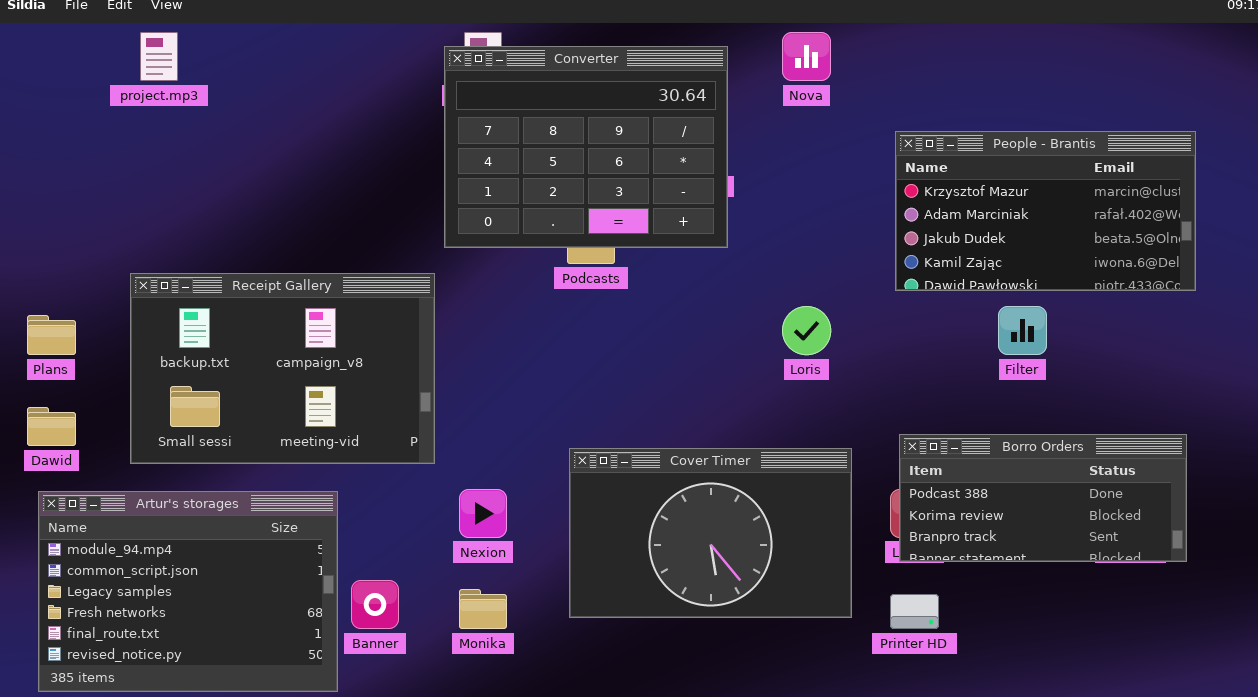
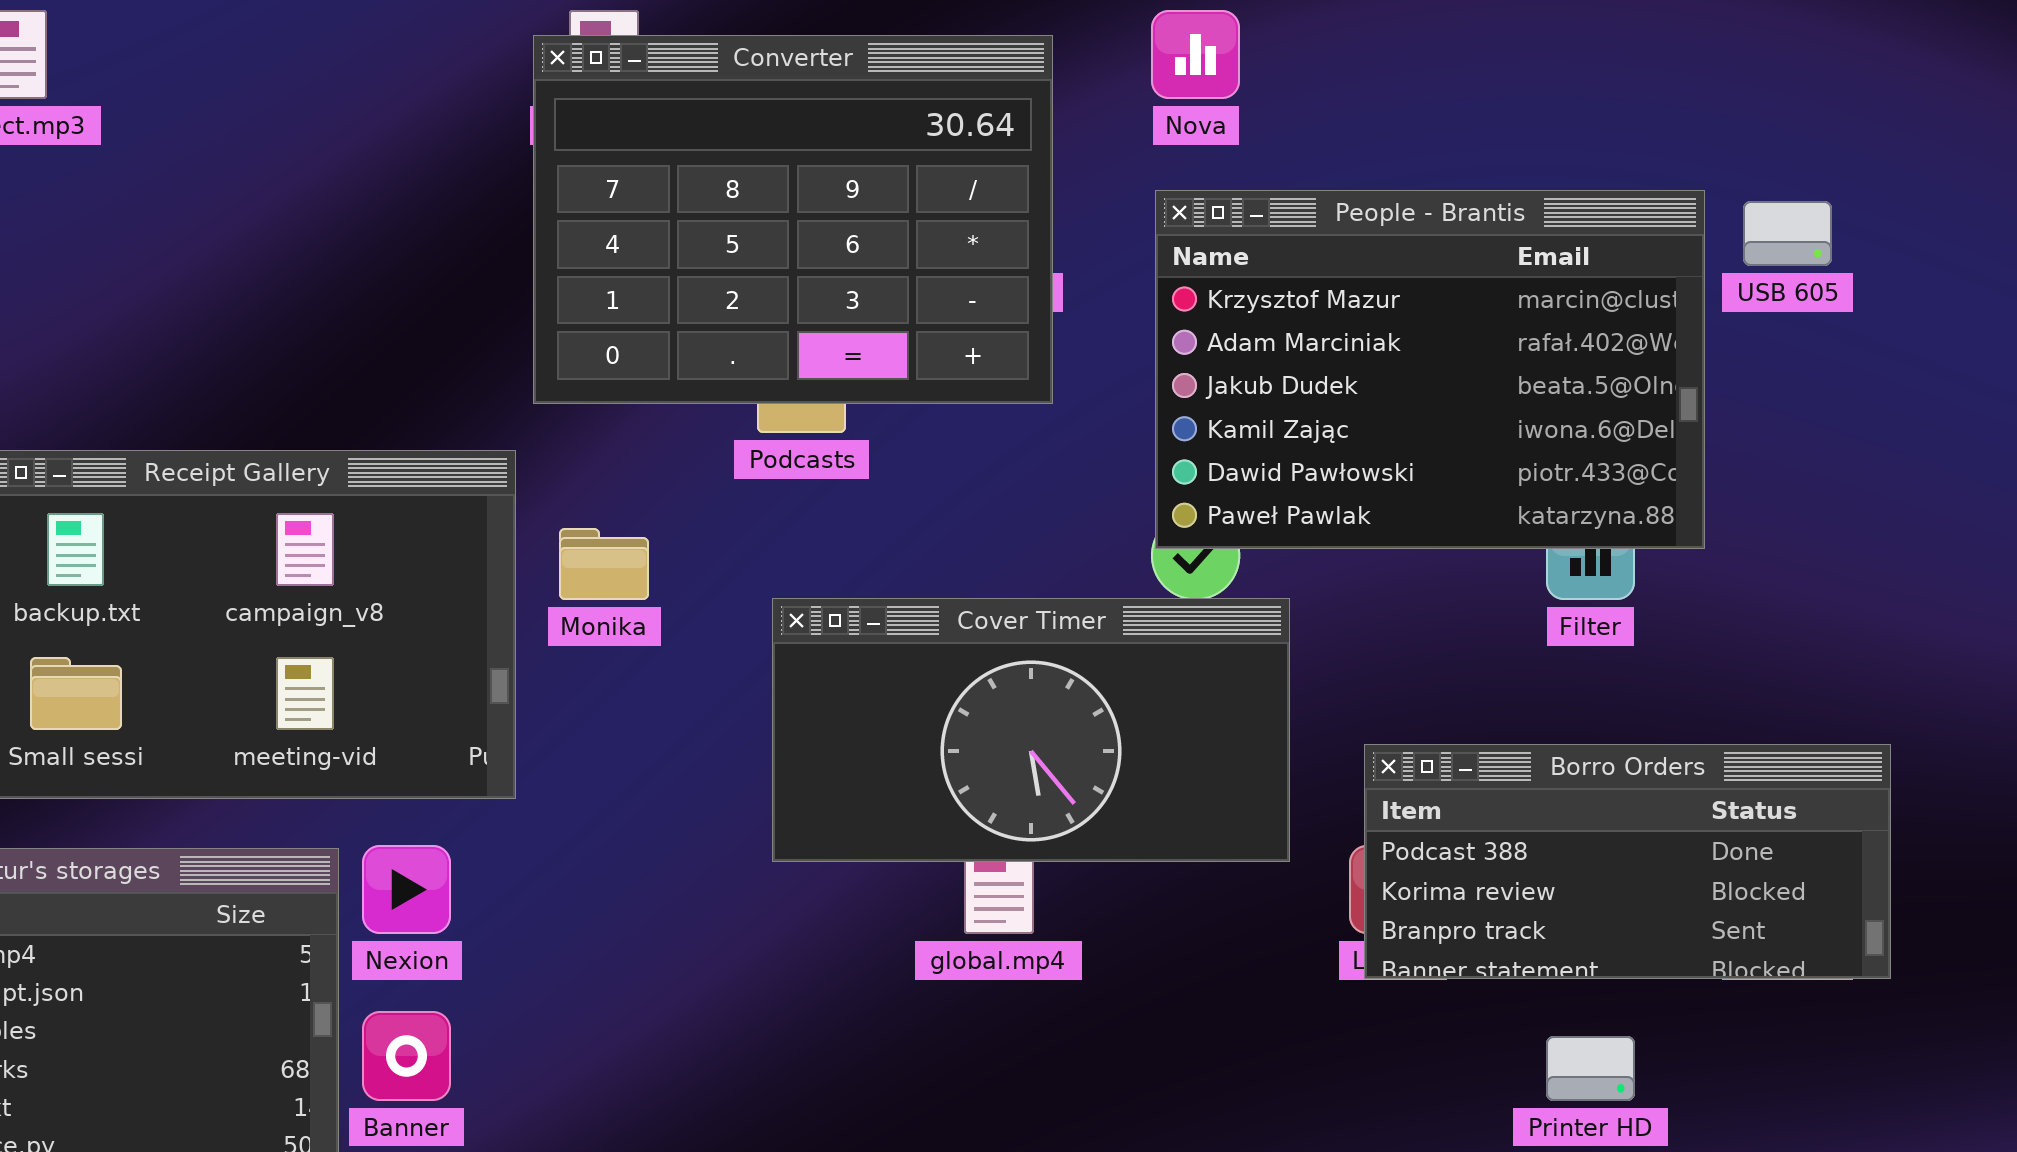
People - Brantis: [895,131,1196,291] -> [1155,190,1705,549], moved, resized
Cover Timer: [569,448,852,618] -> [772,598,1290,862], moved, resized
Nexion: [459,489,507,538] -> [362,845,451,934], moved
Monika: [459,589,507,629] -> [559,528,649,600], moved
Printer HD: [890,594,939,629] -> [1546,1036,1635,1101], moved

